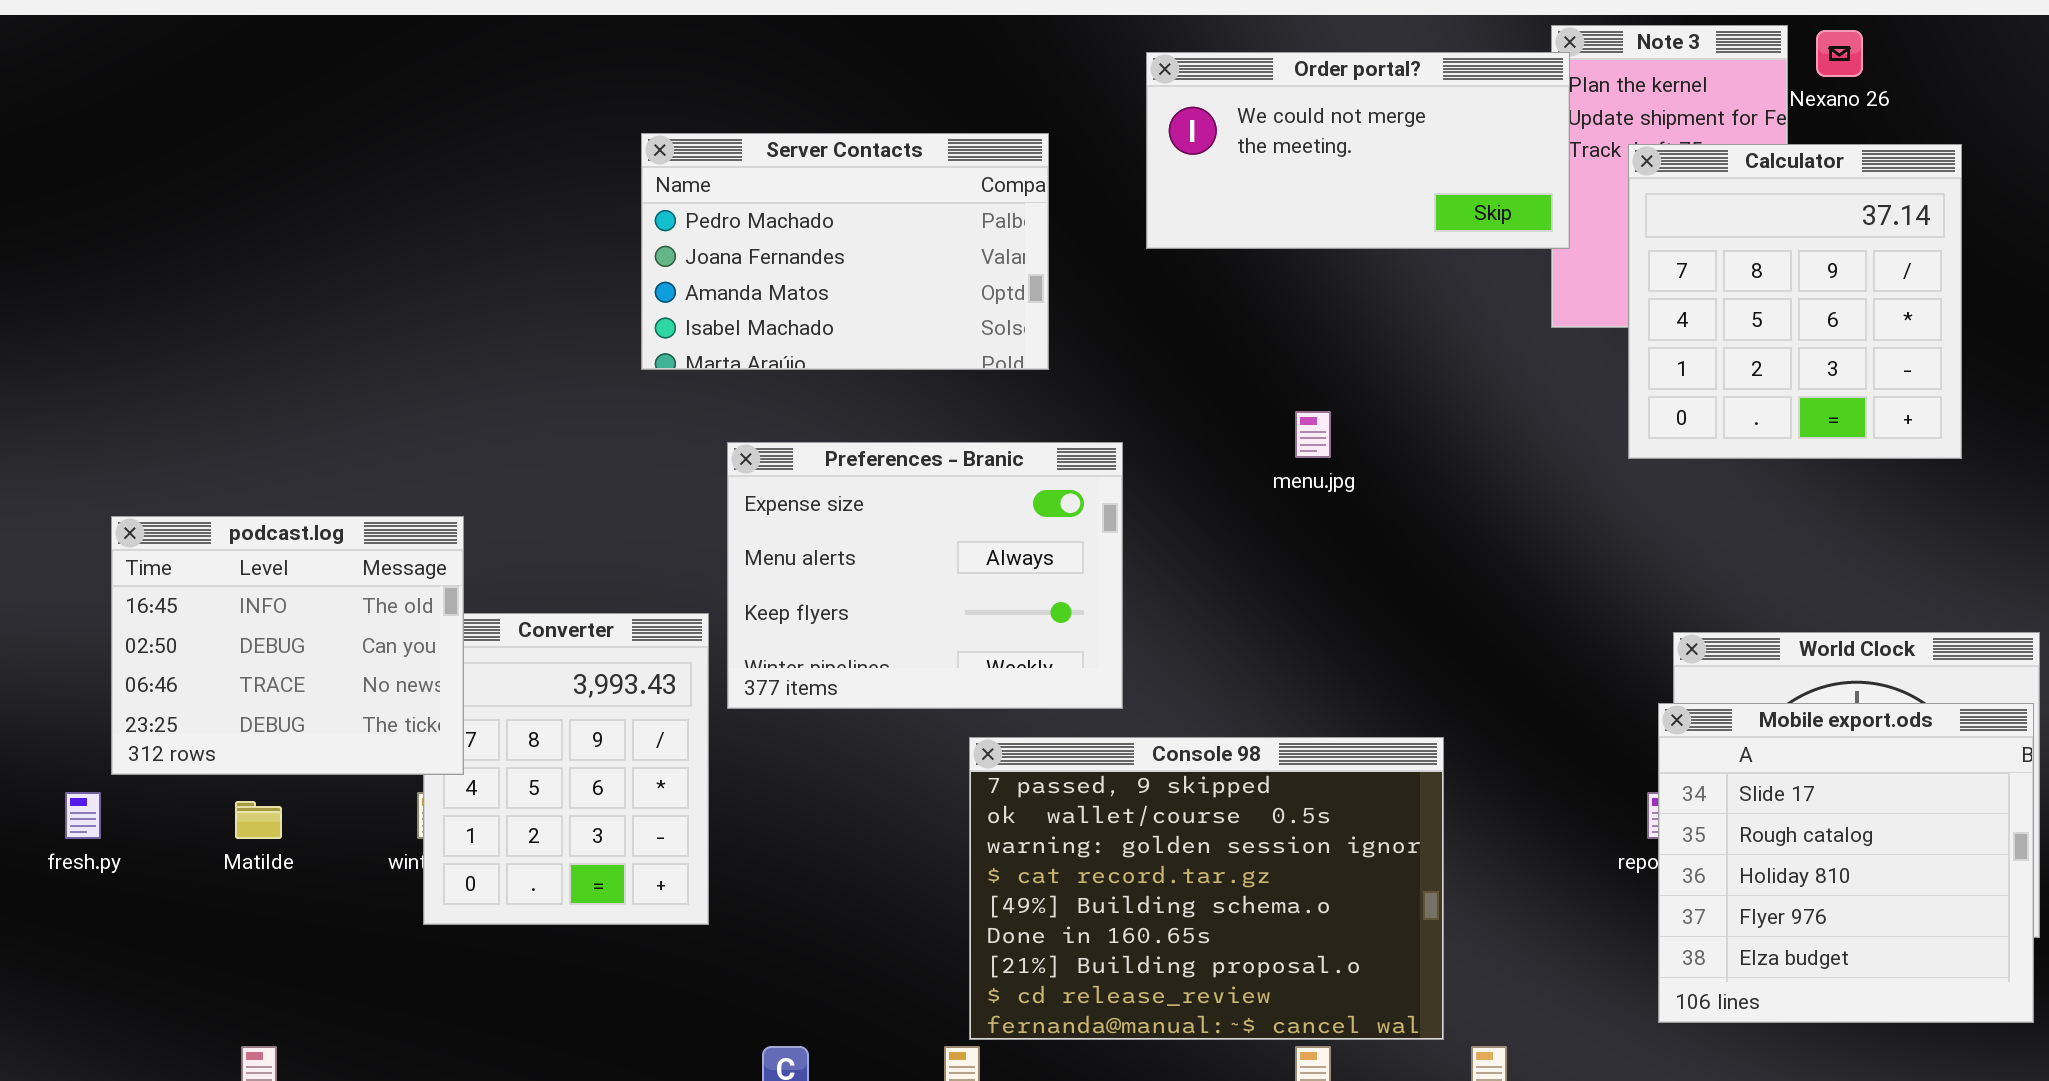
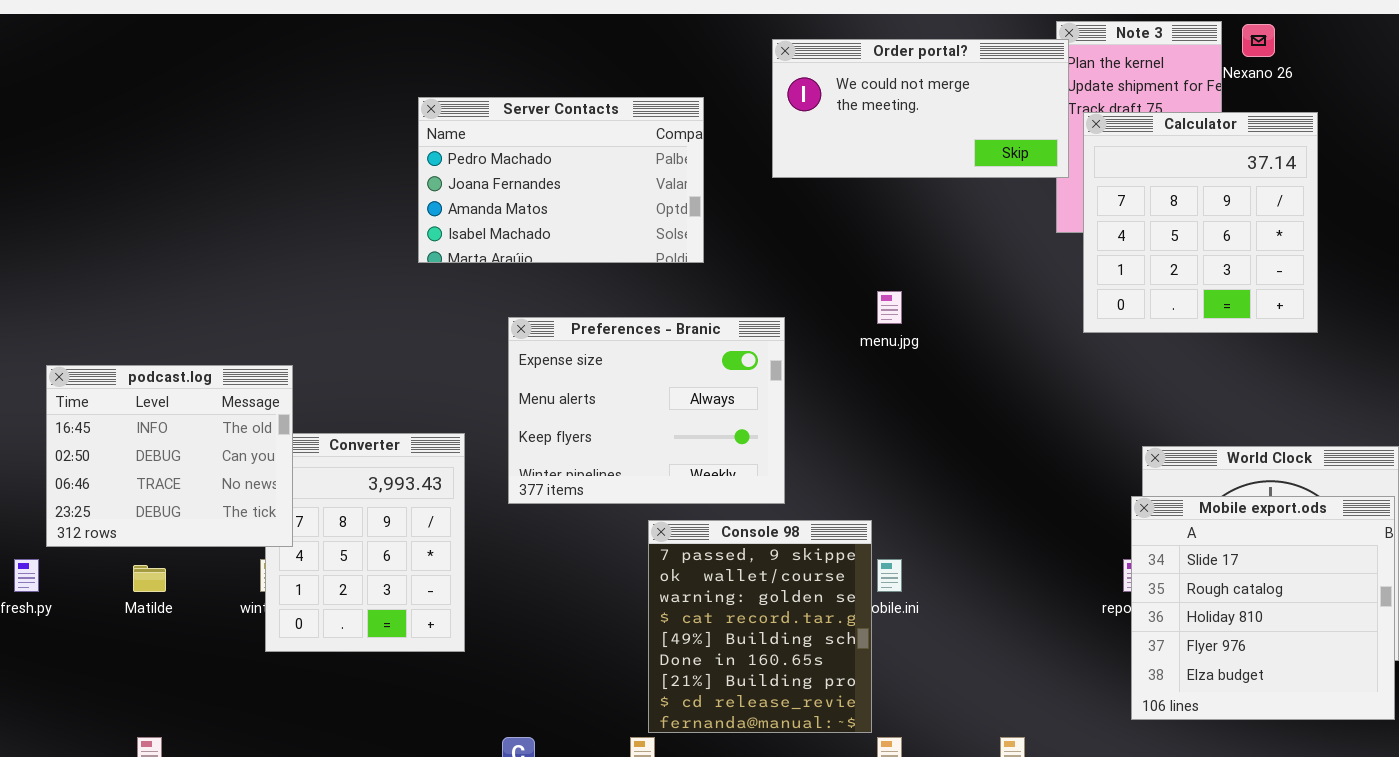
Calculator: [1628,144,1962,459] -> [1083,112,1318,333], moved
Preferences - Branic: [727,442,1123,709] -> [508,317,785,504], moved
Console 98: [969,737,1444,1040] -> [648,520,872,733], resized

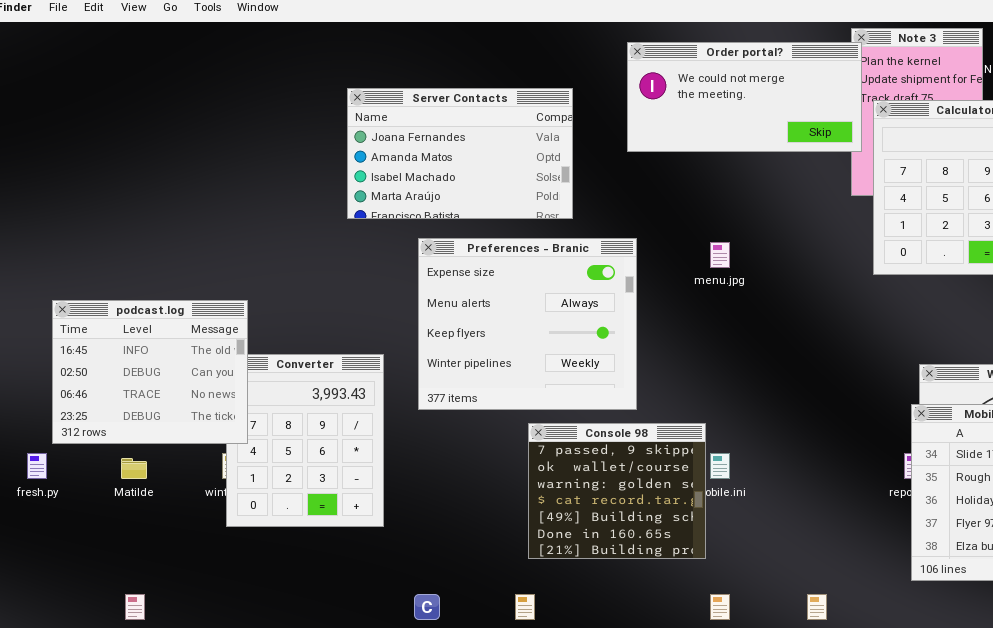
Server Contacts: [418,97,704,263] -> [347,88,573,219], scrolled down 1 row
Preferences - Branic: [508,317,785,504] -> [418,238,637,410], resized
Console 98: [648,520,872,733] -> [528,423,706,559], resized

